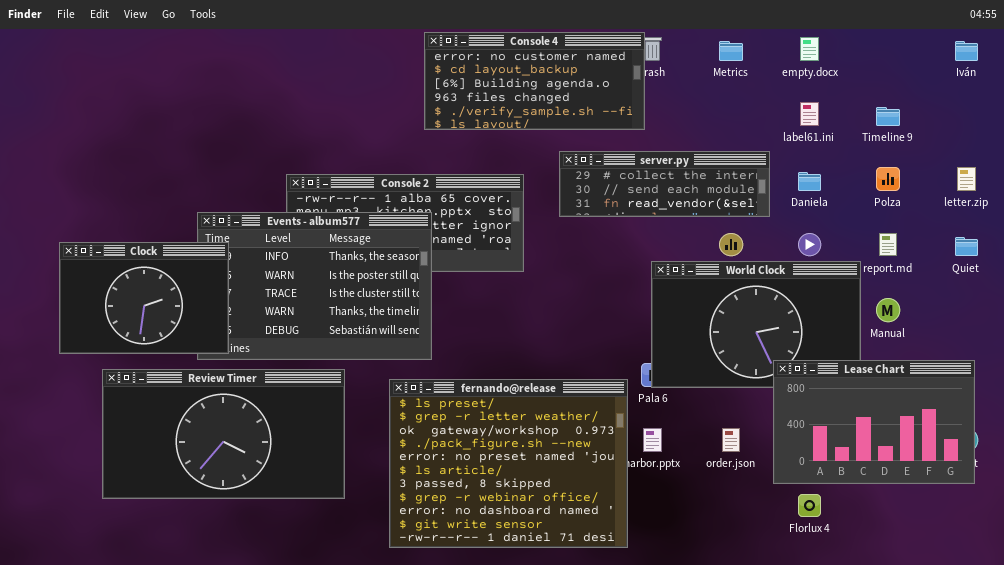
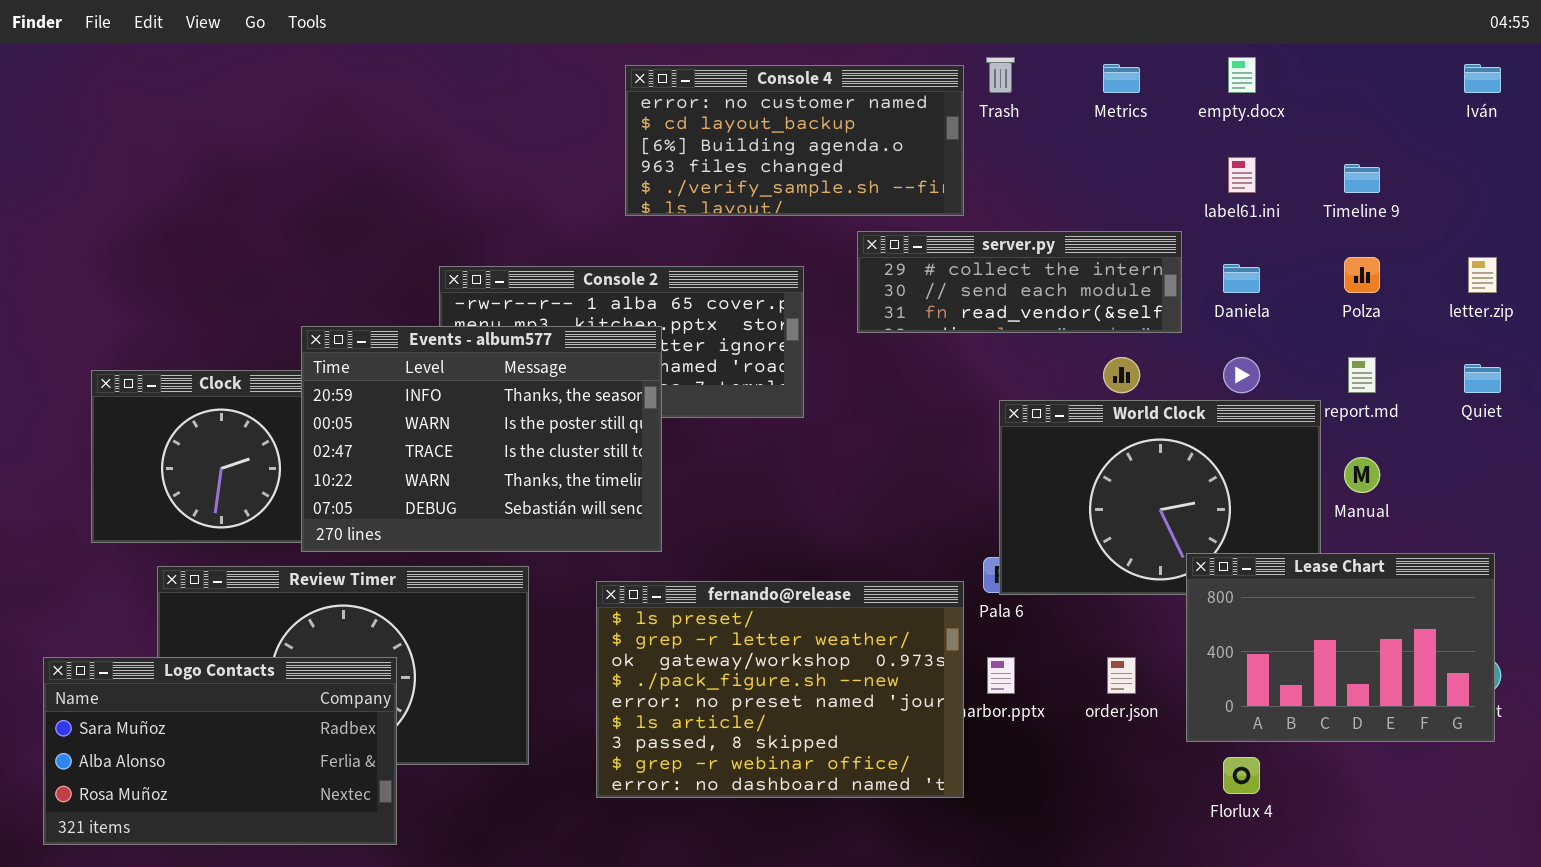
Console 4: [424,32,645,130] -> [625,65,964,216], moved
Events - album577: [197,212,432,360] -> [301,326,662,552], raised
fernando@release: [389,379,628,548] -> [596,581,964,798], resized
Logo Contacts: none -> [43,657,397,845], opened

